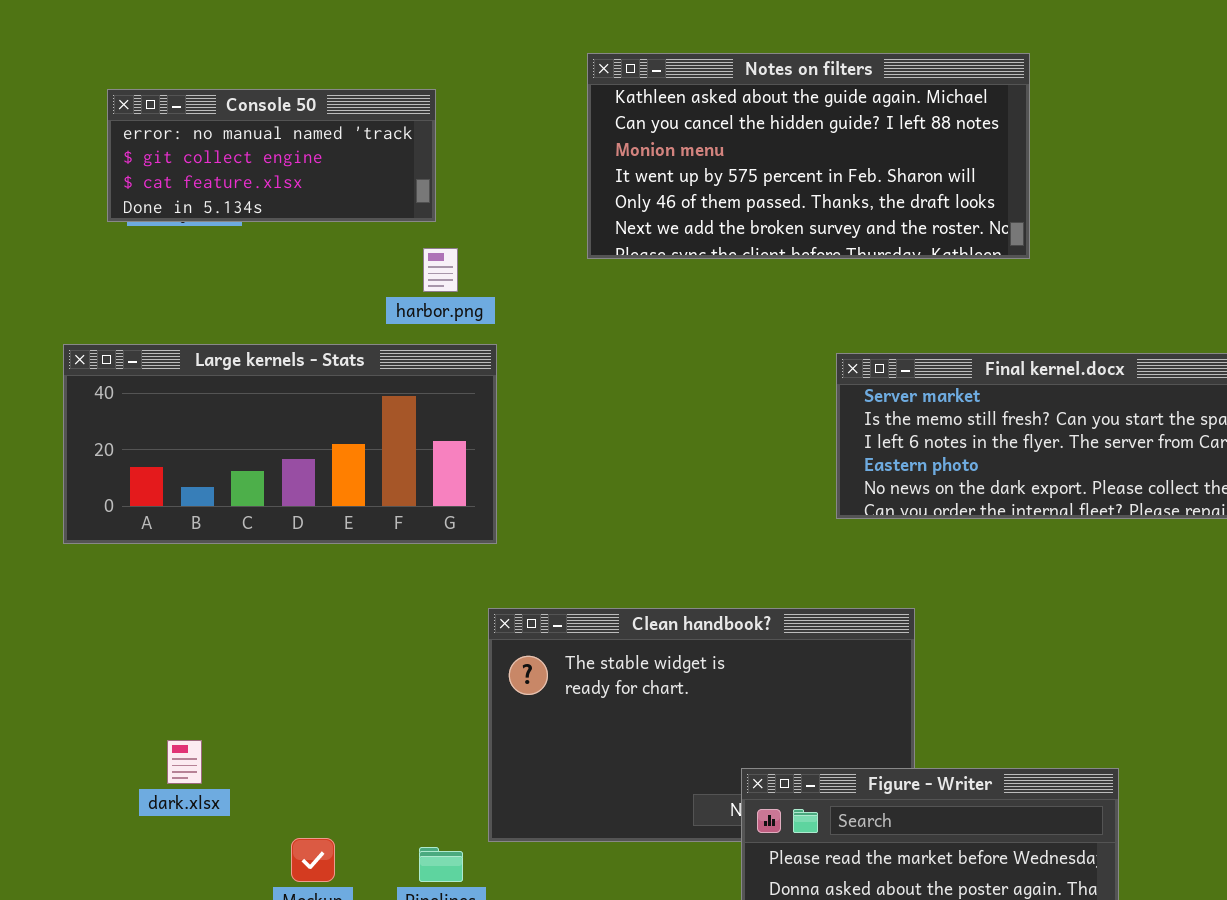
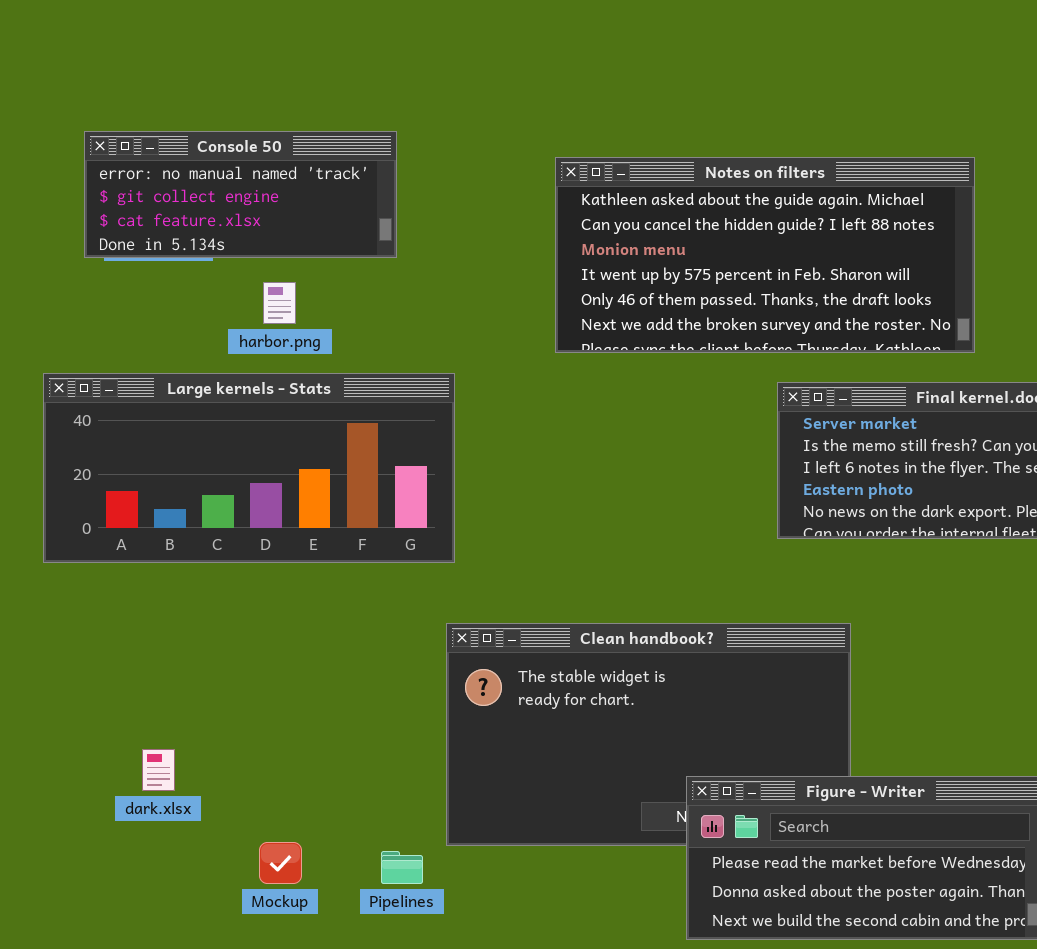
Notes on filters: [587,53,1030,259] -> [555,157,975,353], moved
harbor.png: [423,248,458,292] -> [263,282,296,324], moved

